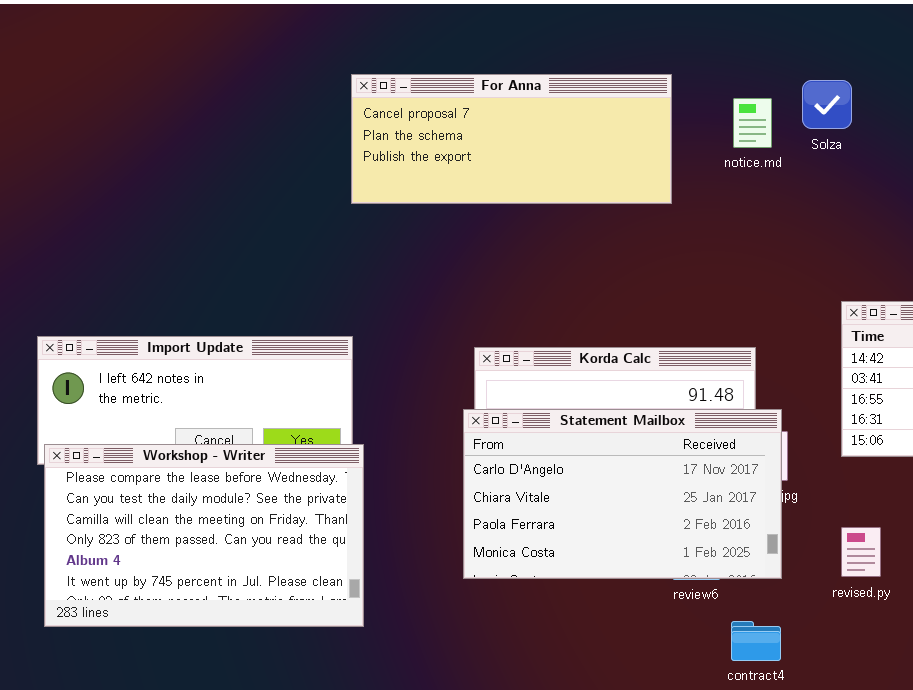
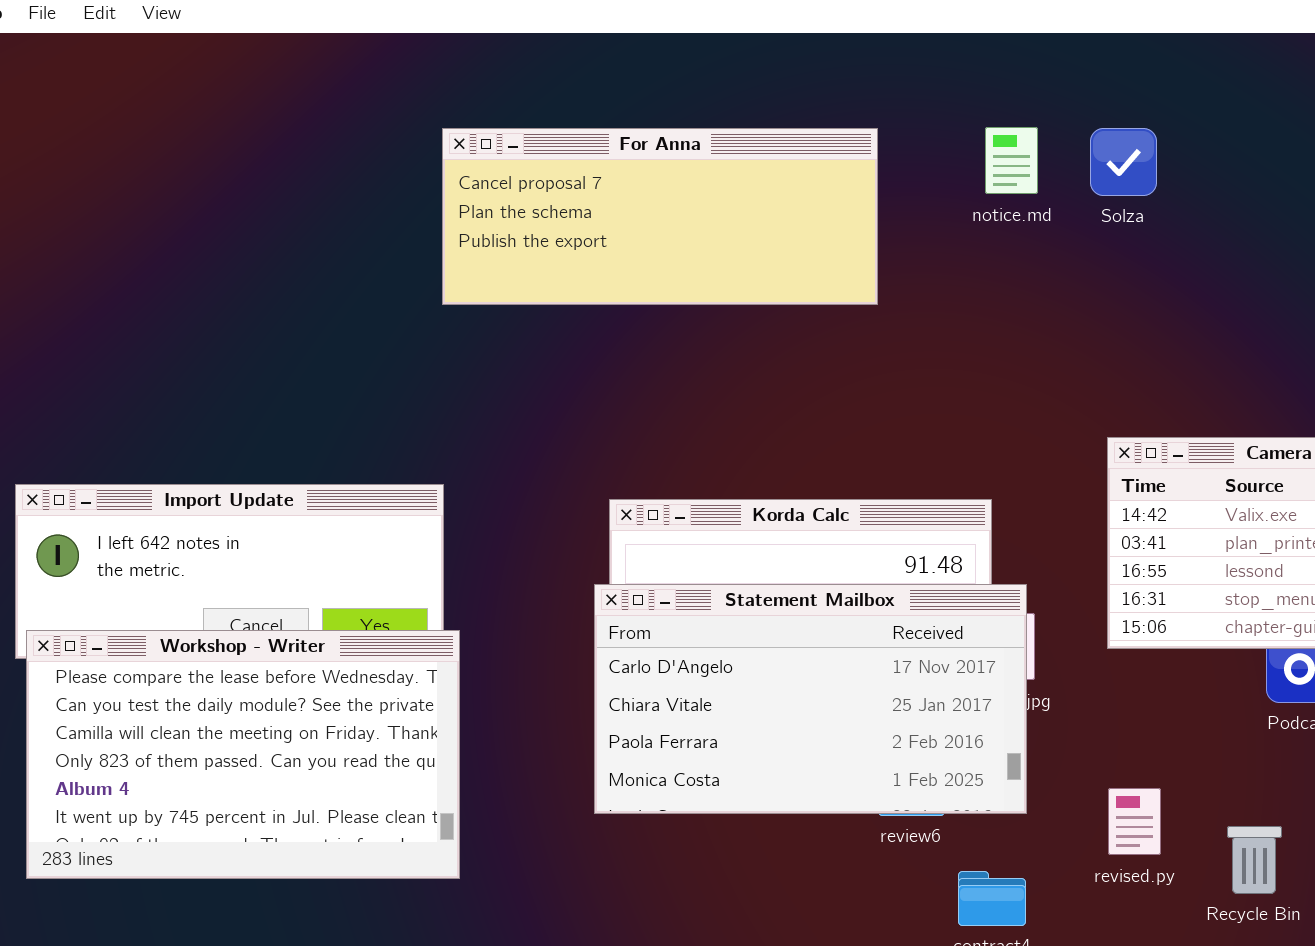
Solza: [802,80,852,129] -> [1090,128,1157,196], moved
notice.md: [733,98,772,148] -> [985,127,1038,194], moved
revised.py: [841,527,881,577] -> [1108,788,1161,855], moved

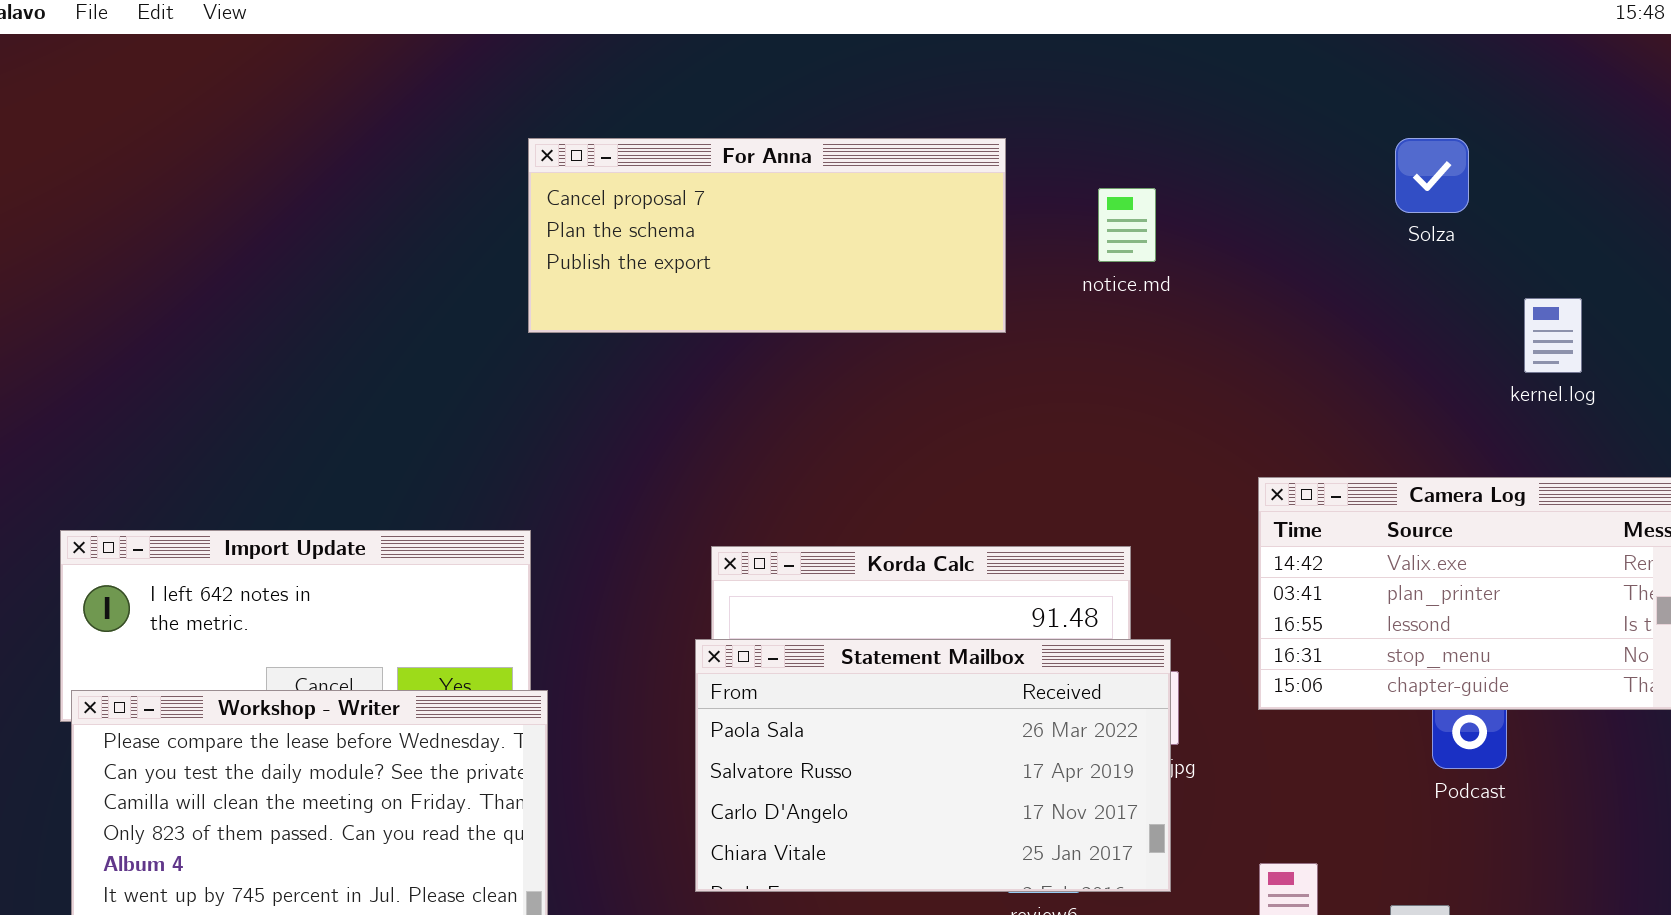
notice.md: [985,127,1038,194] -> [1098,188,1156,262], moved
Solza: [1090,128,1157,196] -> [1395,138,1469,213], moved
Statement Mailbox: [594,584,1027,814] -> [695,639,1171,892], scrolled up 2 rows

